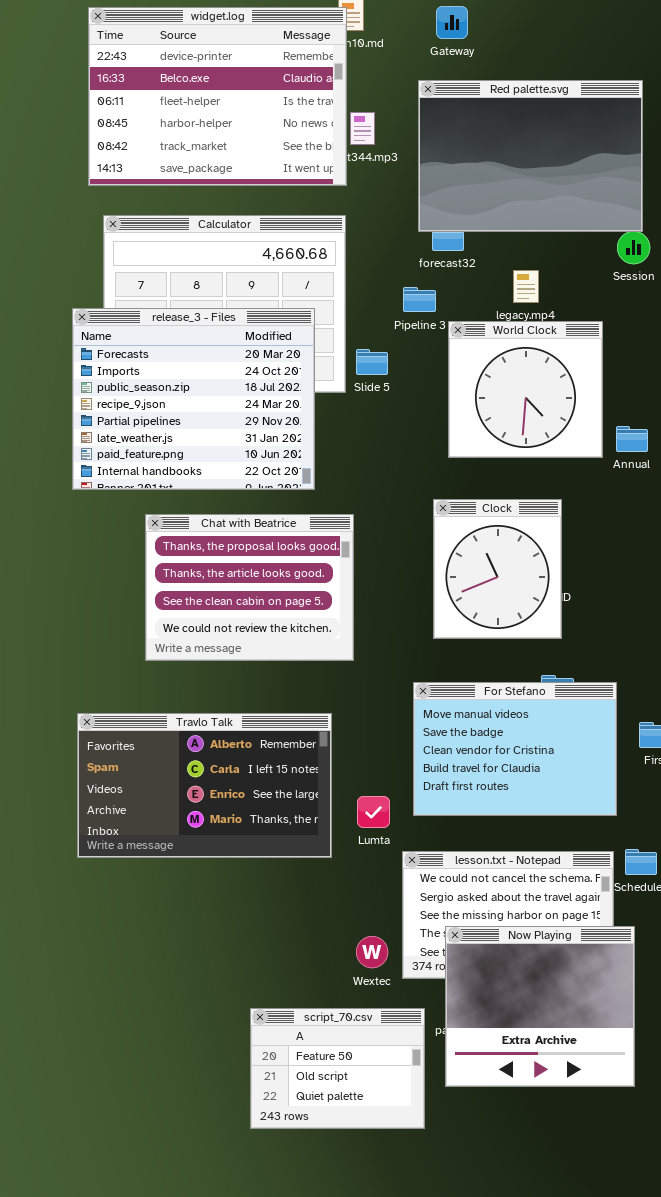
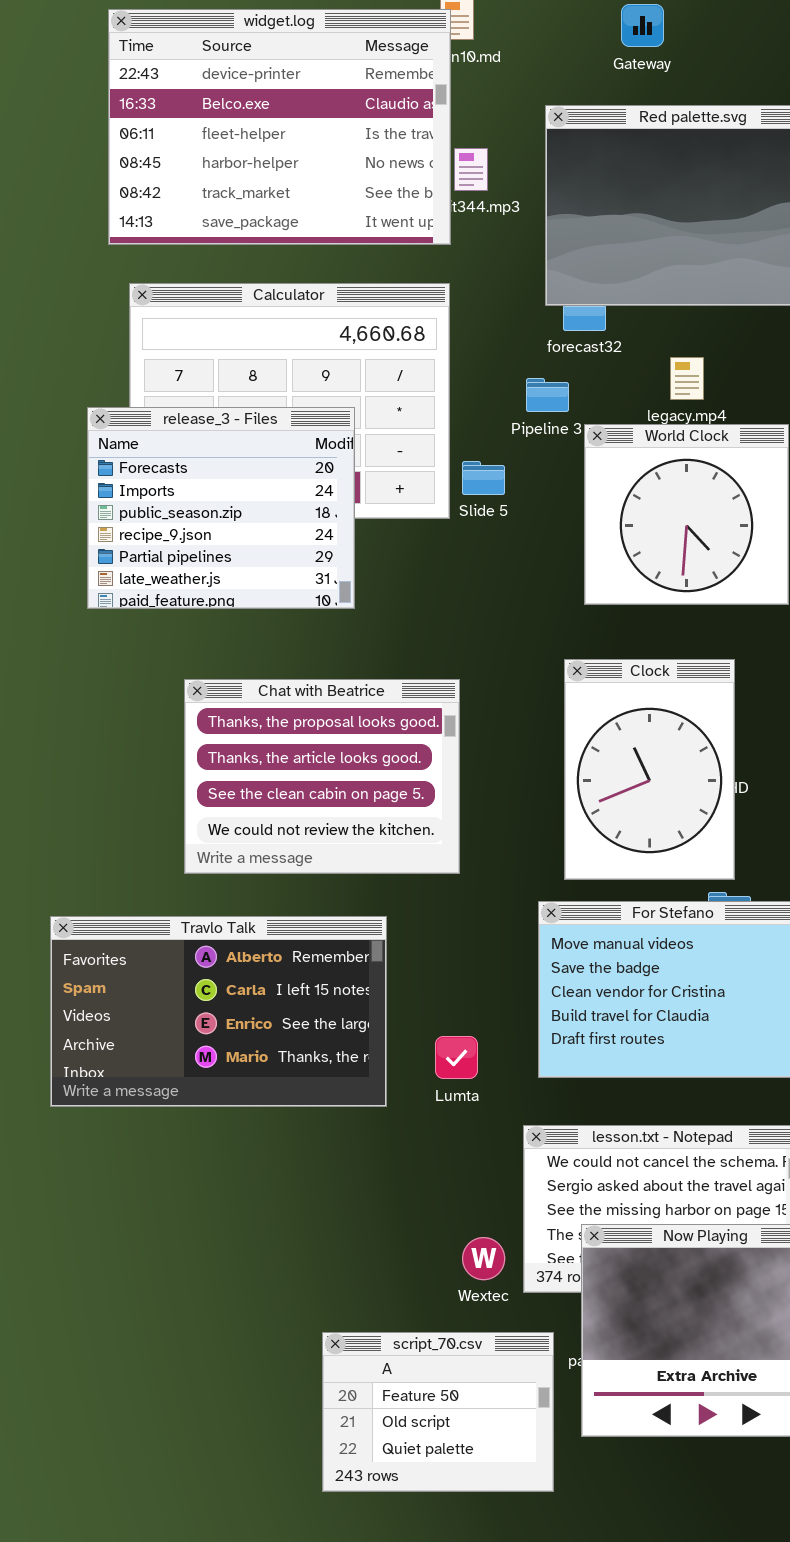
Gateway: [436,6,468,39] -> [621,4,664,47], moved
release_3 - Files: [72,308,315,490] -> [87,407,355,609], resized
Clock: [433,499,562,639] -> [564,659,735,880], resized
Travlo Talk: [77,713,332,858] -> [50,916,387,1107], moved
Lumta: [357,796,390,828] -> [435,1036,478,1079], moved

